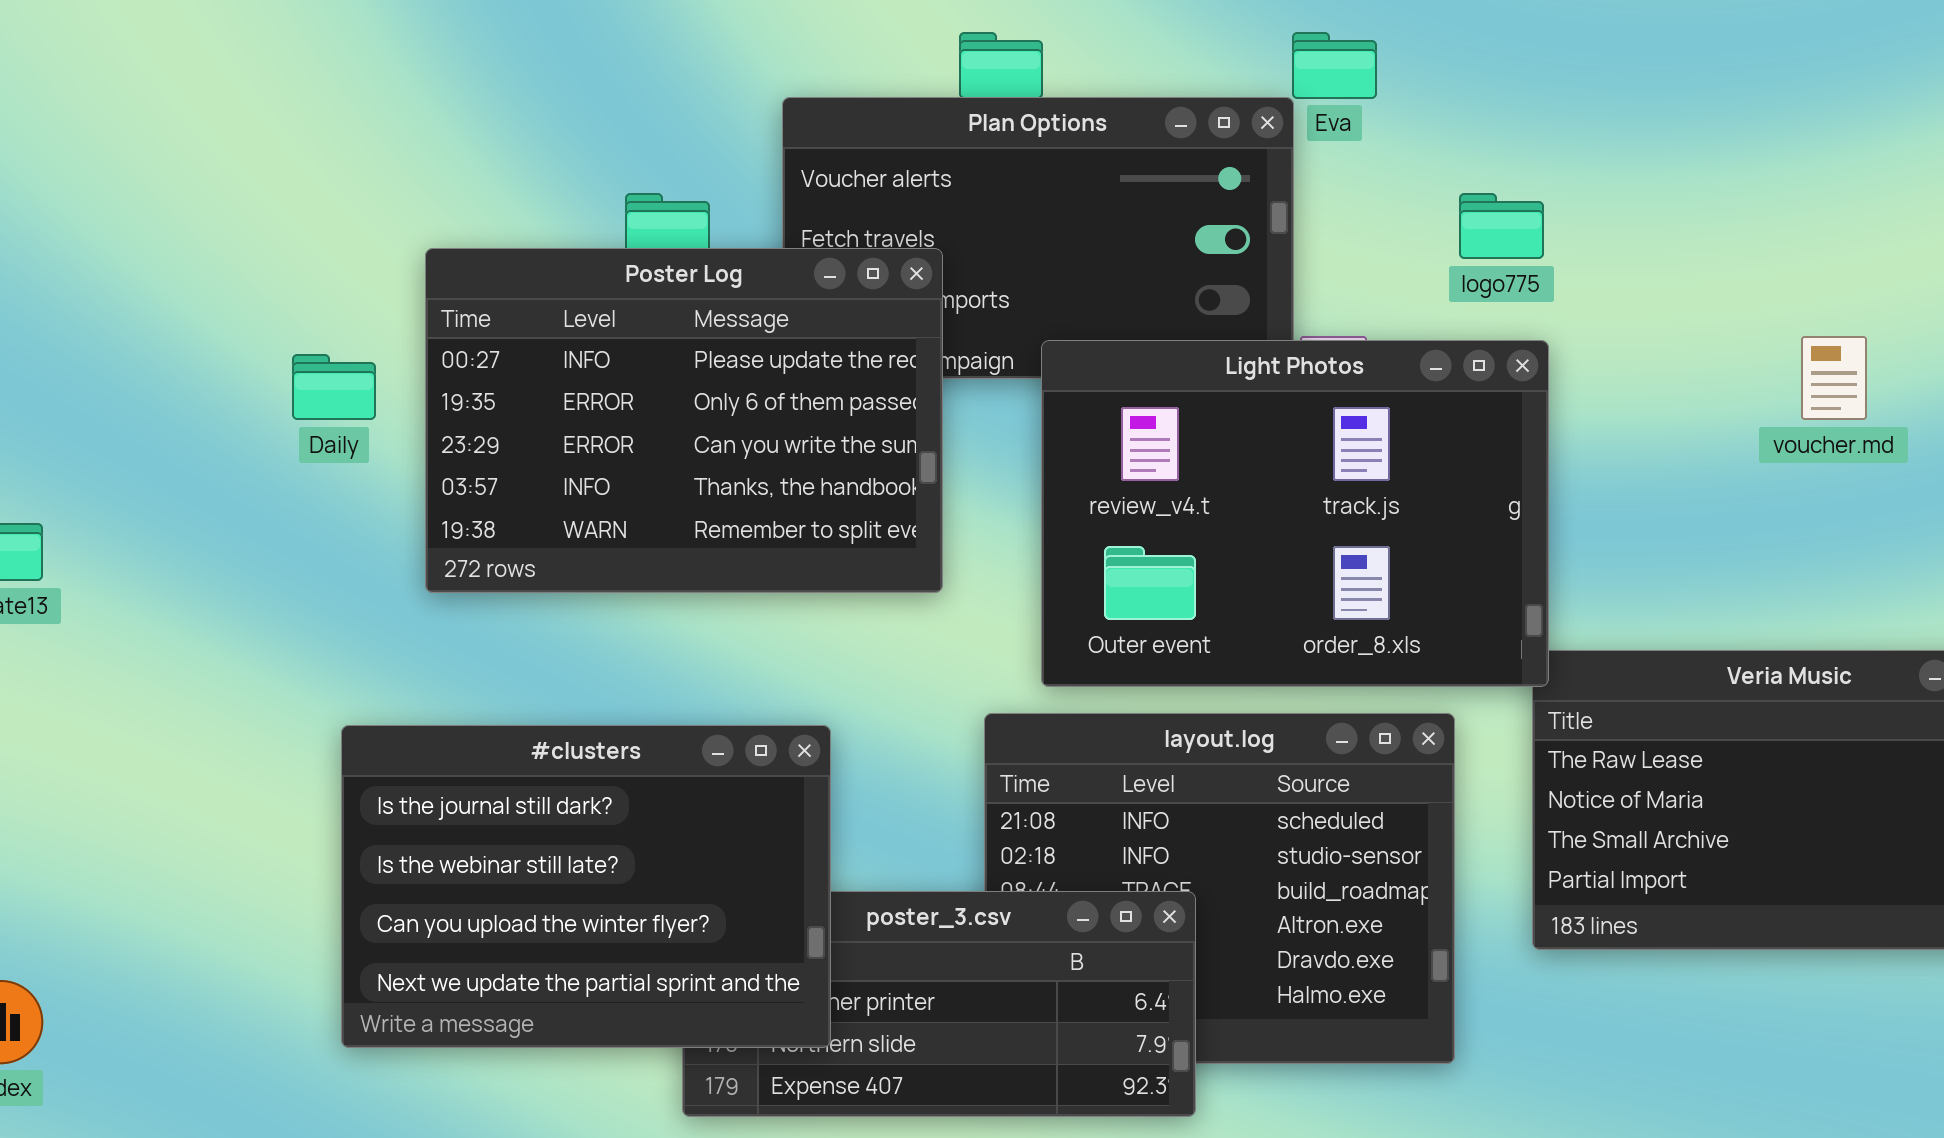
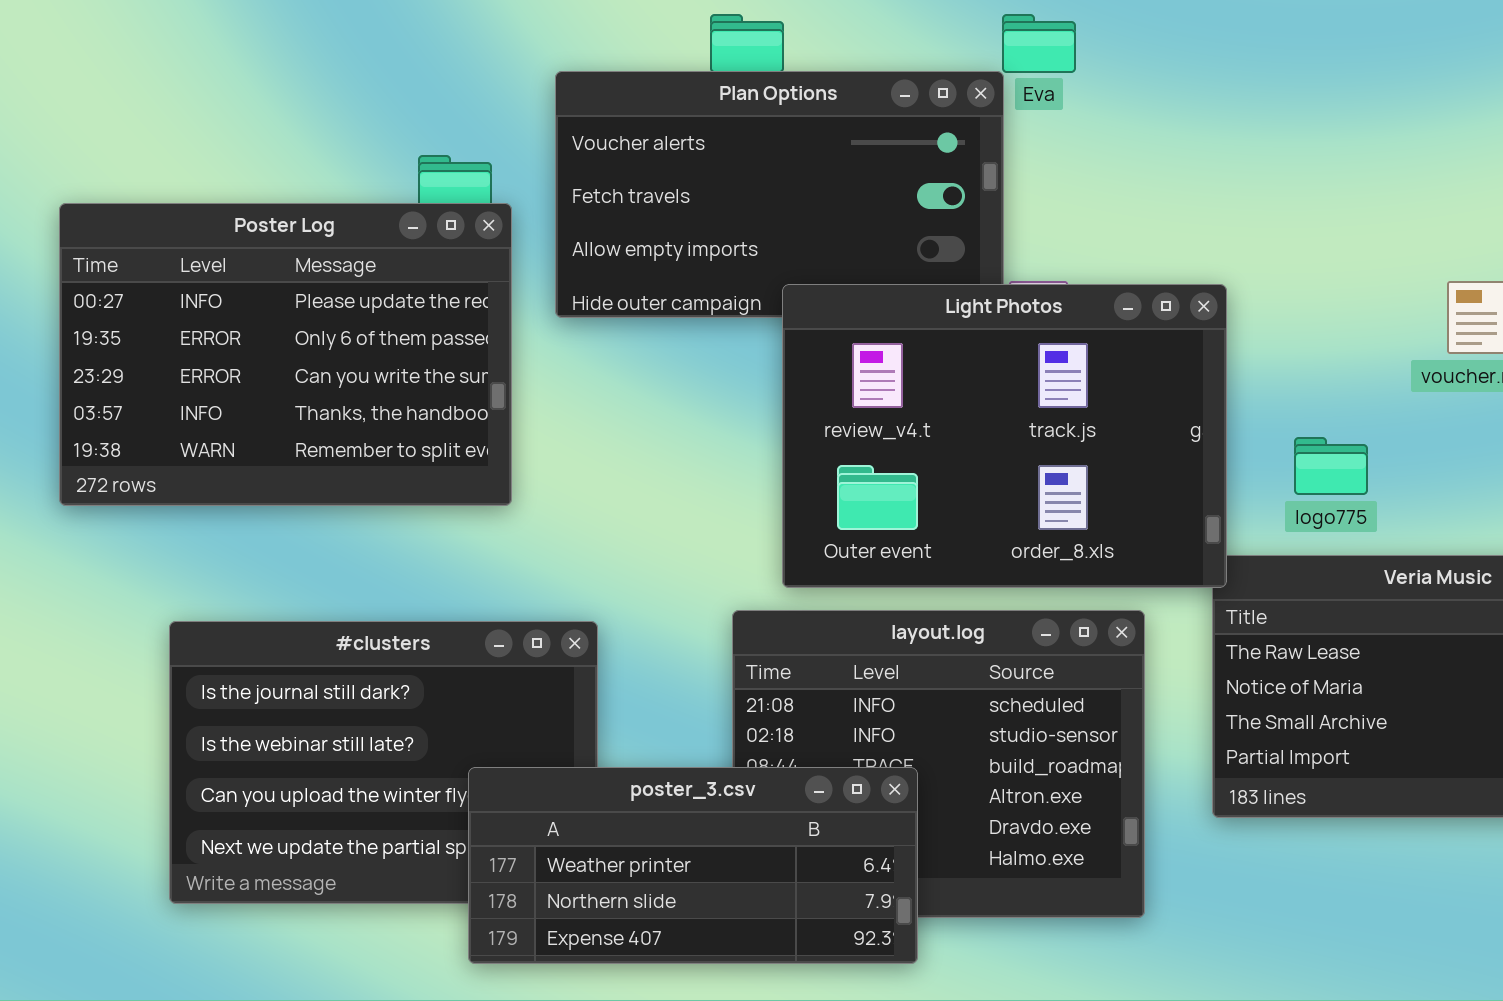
logo775: [1459,193,1544,259] -> [1294,437,1368,495], moved
Poster Log: [425,248,943,593] -> [59,203,512,506], moved
poster_3.csv: [682,891,1196,1117] -> [468,767,918,964], raised

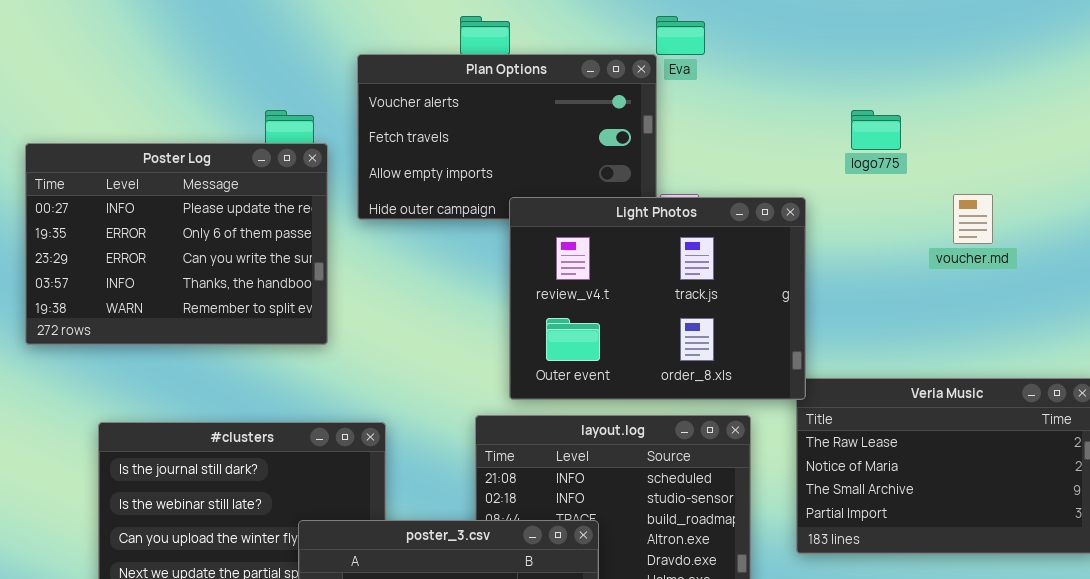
logo775: [1294,437,1368,495] -> [851,110,901,150], moved

